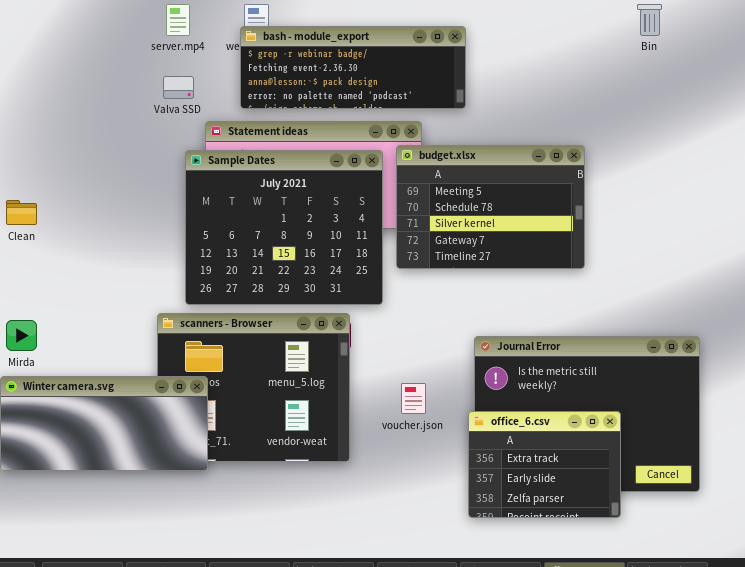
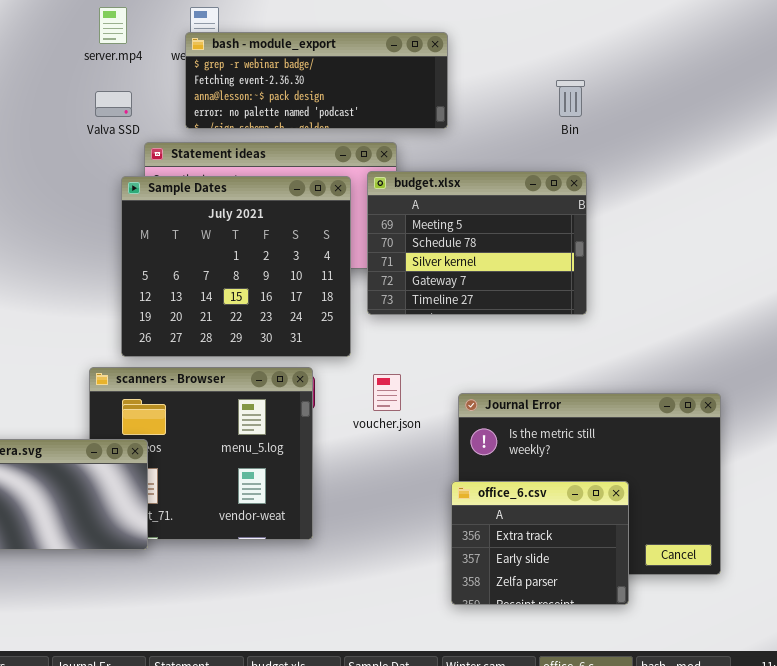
Bin: [637,4,662,36] -> [556,80,585,117], moved
voucher.json: [401,383,426,414] -> [373,374,401,411], moved

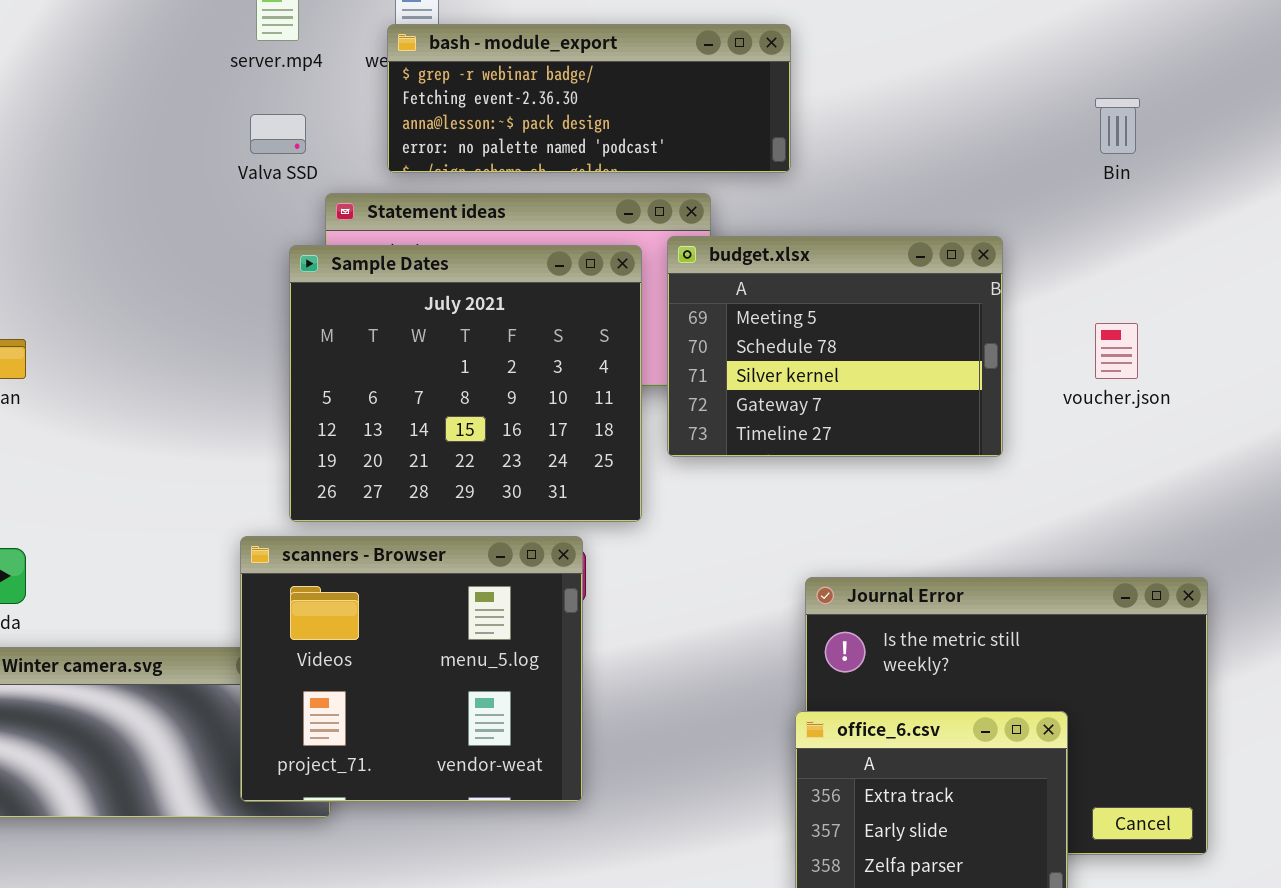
Bin: [556,80,585,117] -> [1095,98,1140,154], moved
scanners - Browser: [89,367,313,540] -> [240,536,583,802], raised
voucher.json: [373,374,401,411] -> [1095,323,1138,379], moved

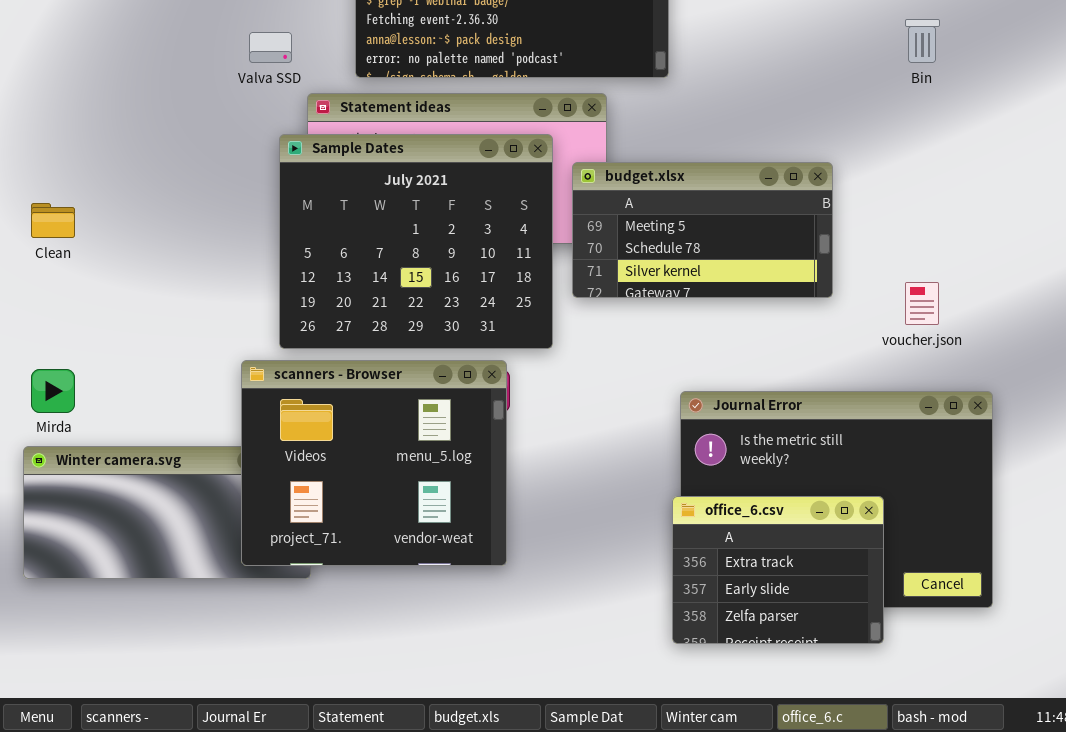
budget.xlsx: [667,236,1003,457] -> [572,162,833,298], resized
voucher.json: [1095,323,1138,379] -> [905,282,939,325], moved

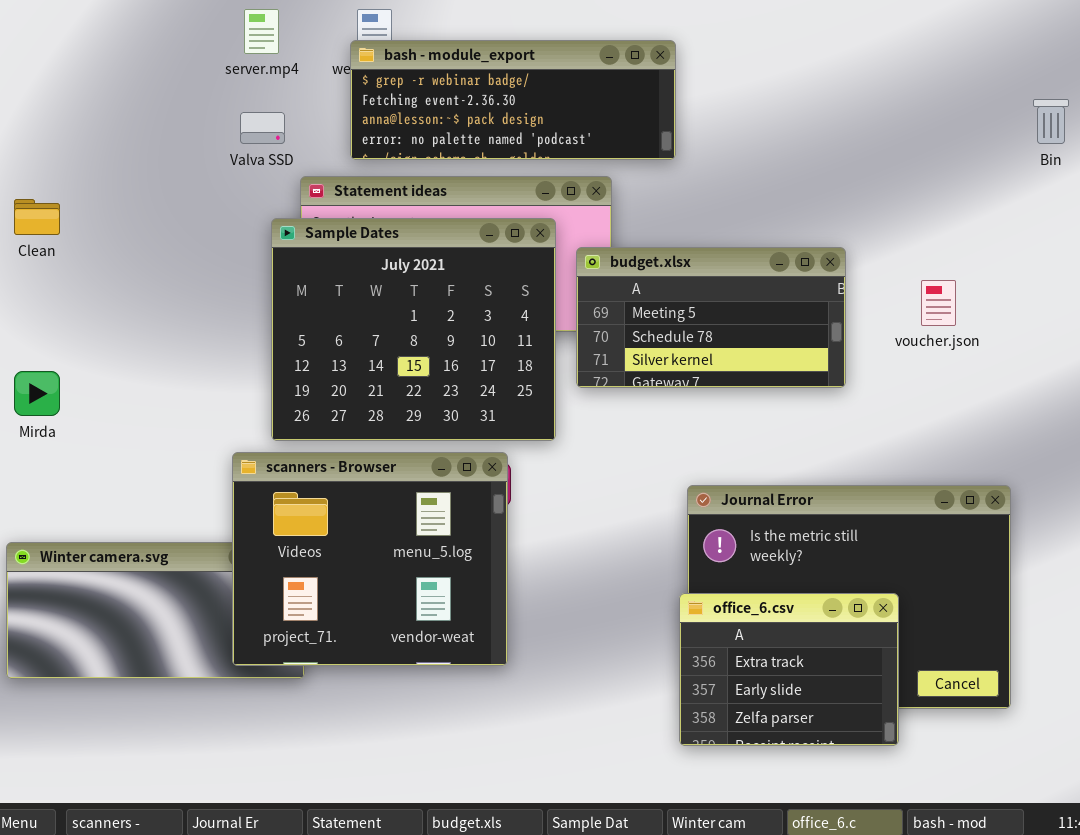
Bin: [905,19,940,63] -> [1033,99,1069,144], moved
Clean: [31,203,75,238] -> [14,199,60,235], moved
voucher.json: [905,282,939,325] -> [921,280,956,326], moved
Mirda: [31,369,75,413] -> [14,371,60,416], moved

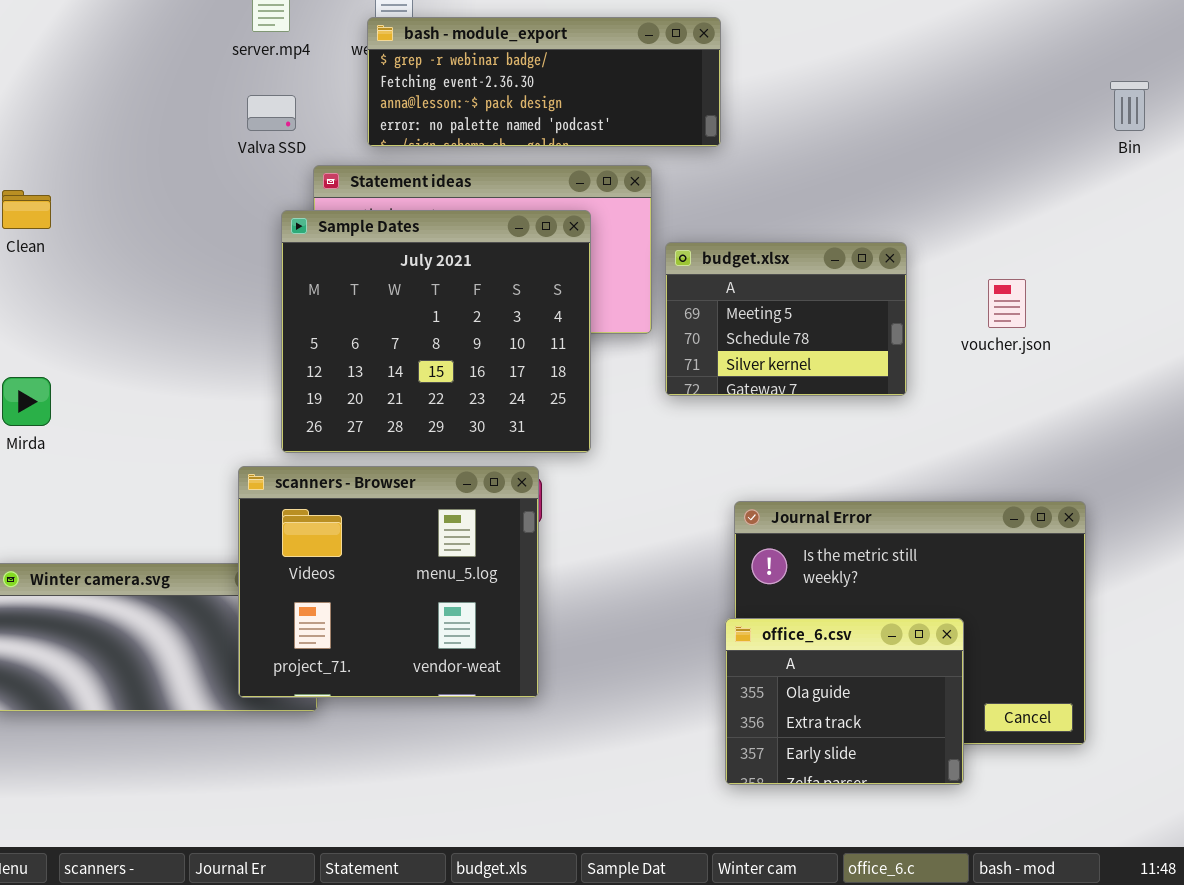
budget.xlsx: [576,247,846,388] -> [665,242,907,396], resized
office_6.csv: [679,593,899,746] -> [725,618,964,785], scrolled up 1 row

